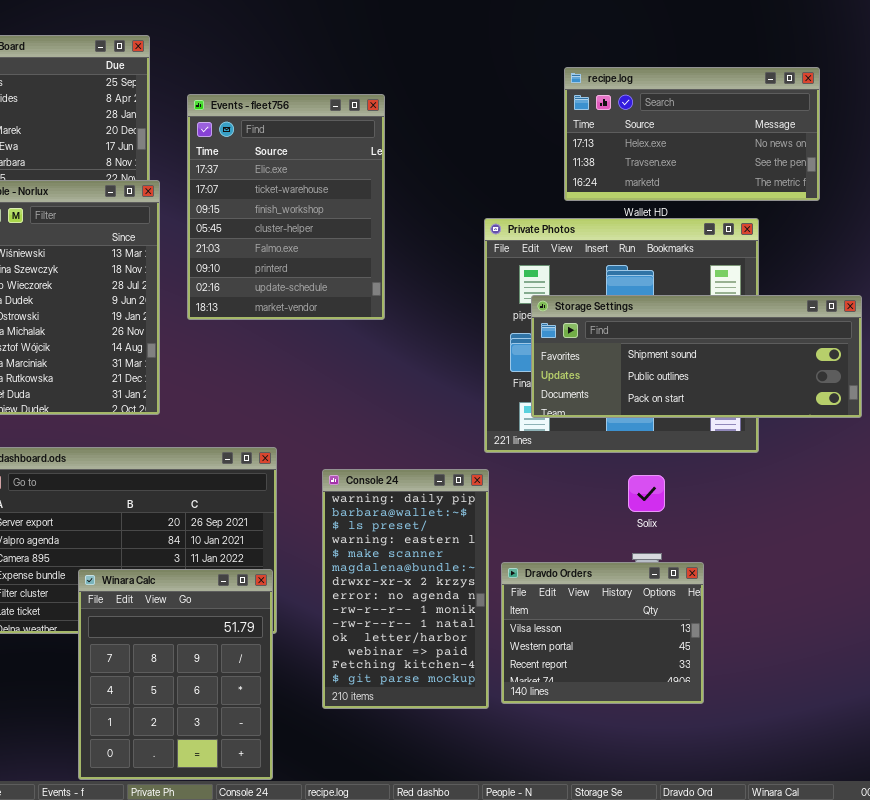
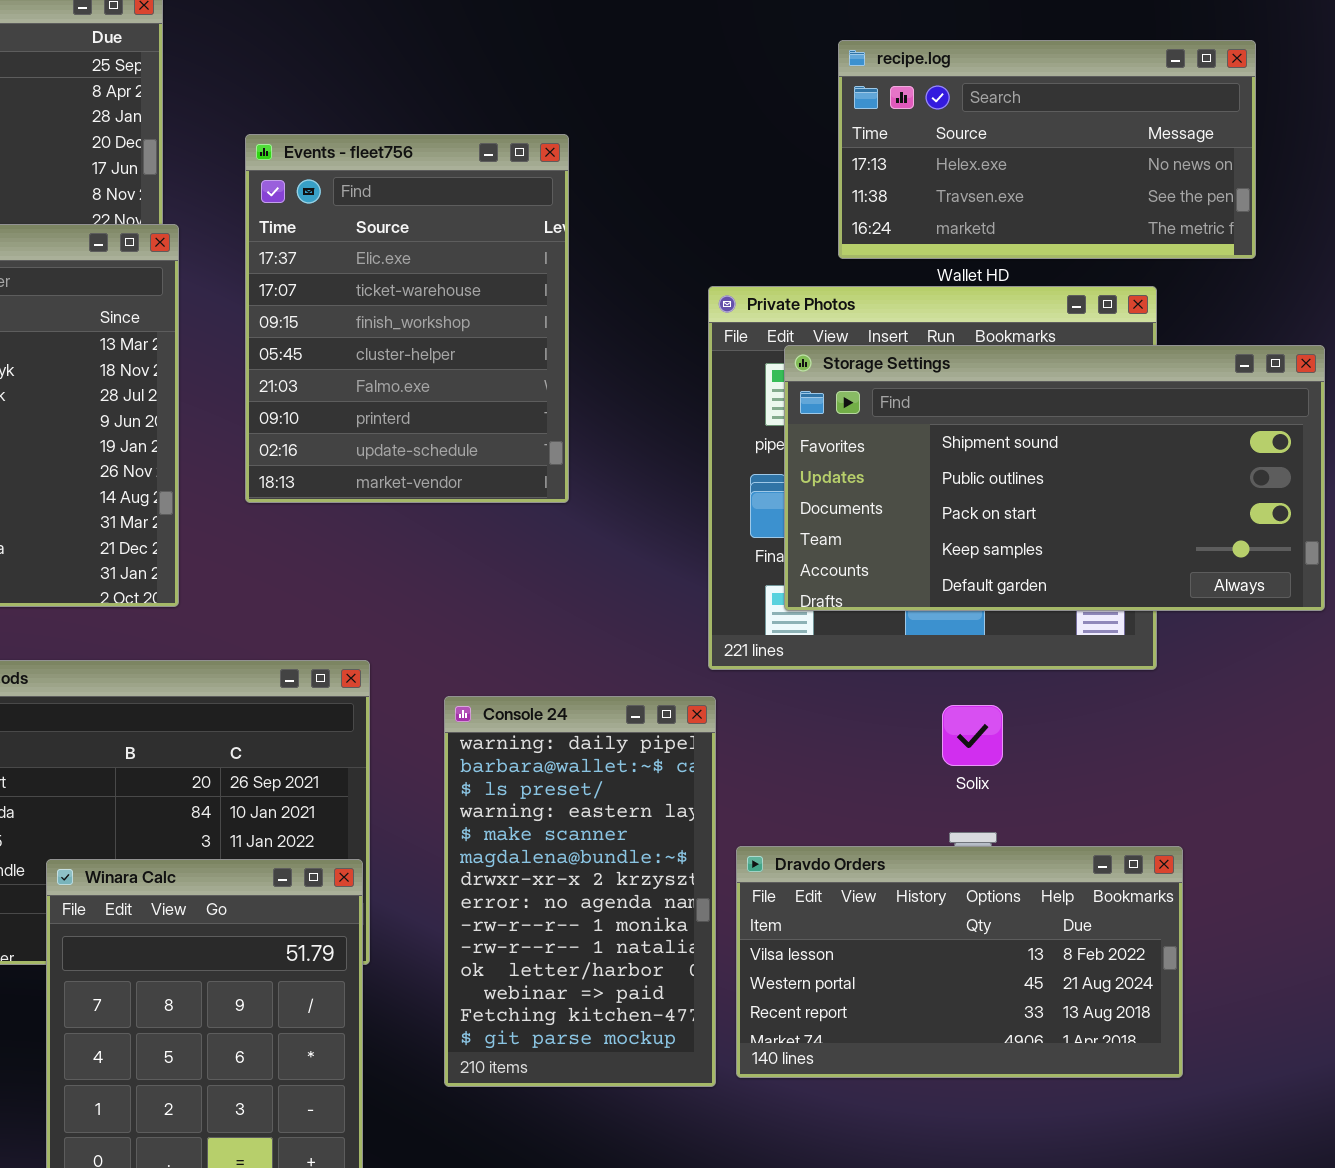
Events - fleet756: [187,94,385,320] -> [245,134,569,503], moved
Storage Settings: [531,295,862,418] -> [784,345,1325,611], resized
Dravdo Orders: [501,562,704,704] -> [736,846,1183,1078], resized

